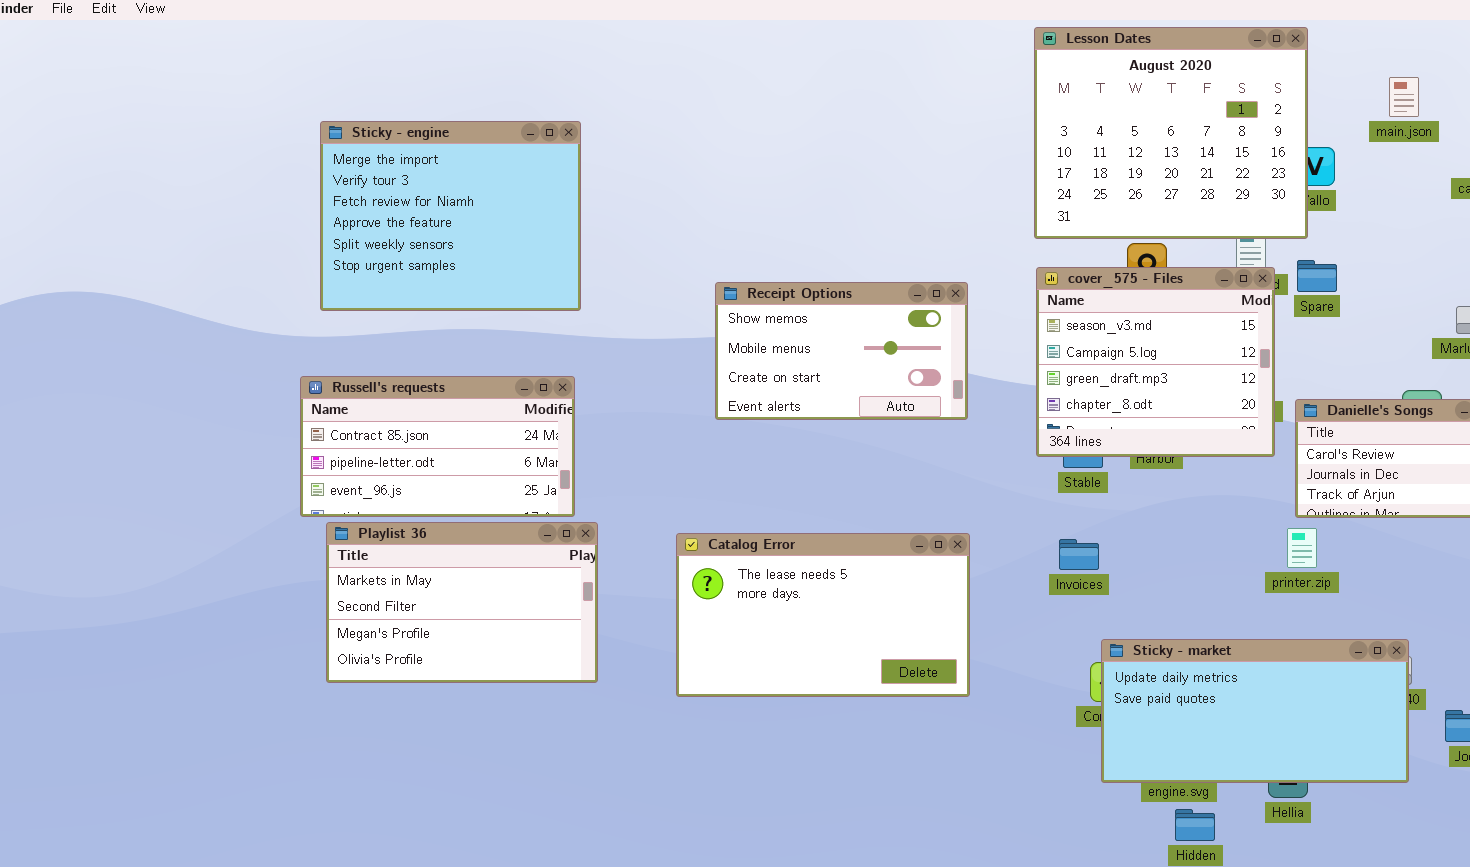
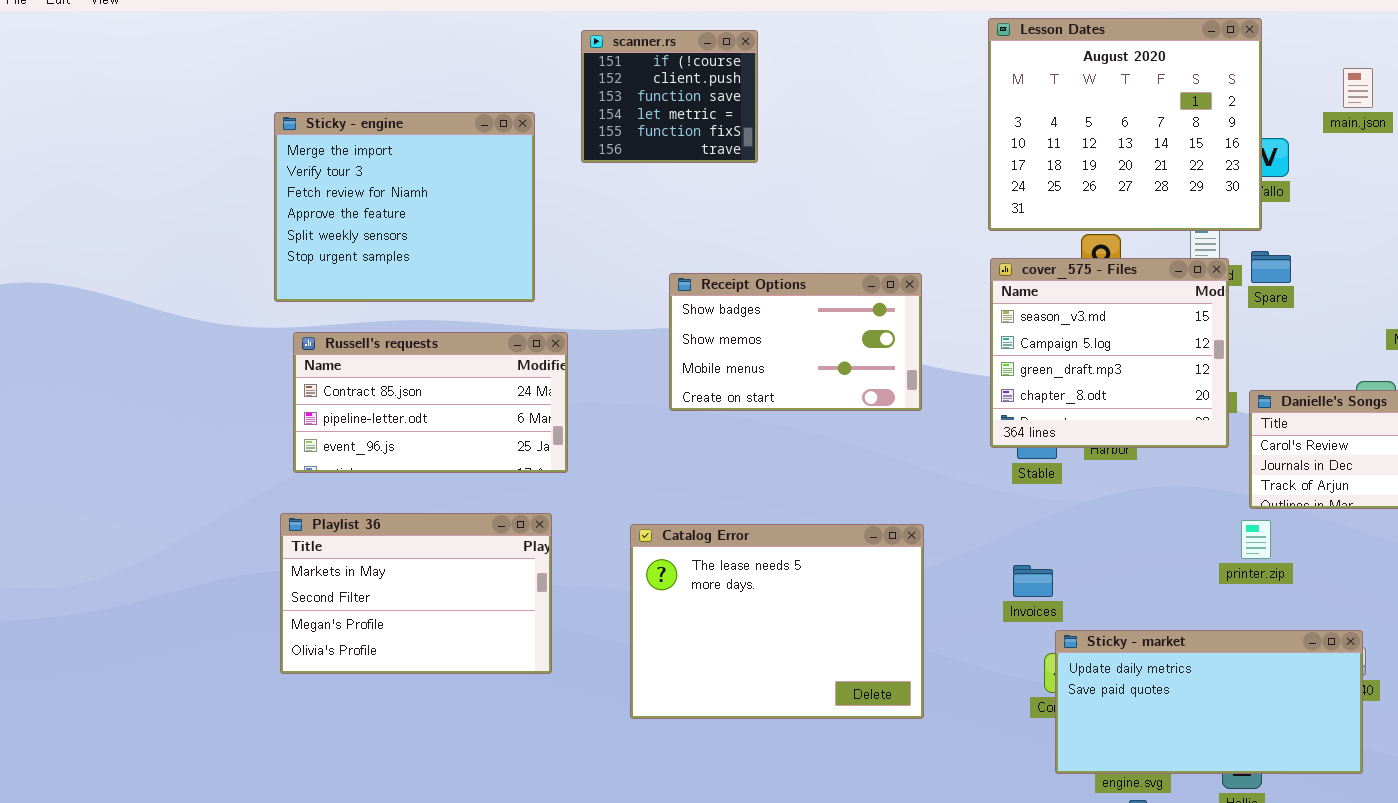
scanner.rs: none -> [581,30,758,163], opened
Receipt Options: [715,282,968,420] -> [669,273,922,411], scrolled up 1 row
Russell's requests: [300,376,575,517] -> [293,332,568,473], moved
Catalog Error: [676,533,970,697] -> [630,524,924,719], resized
Invoices: [1059,539,1099,570] -> [1013,565,1053,597], moved

